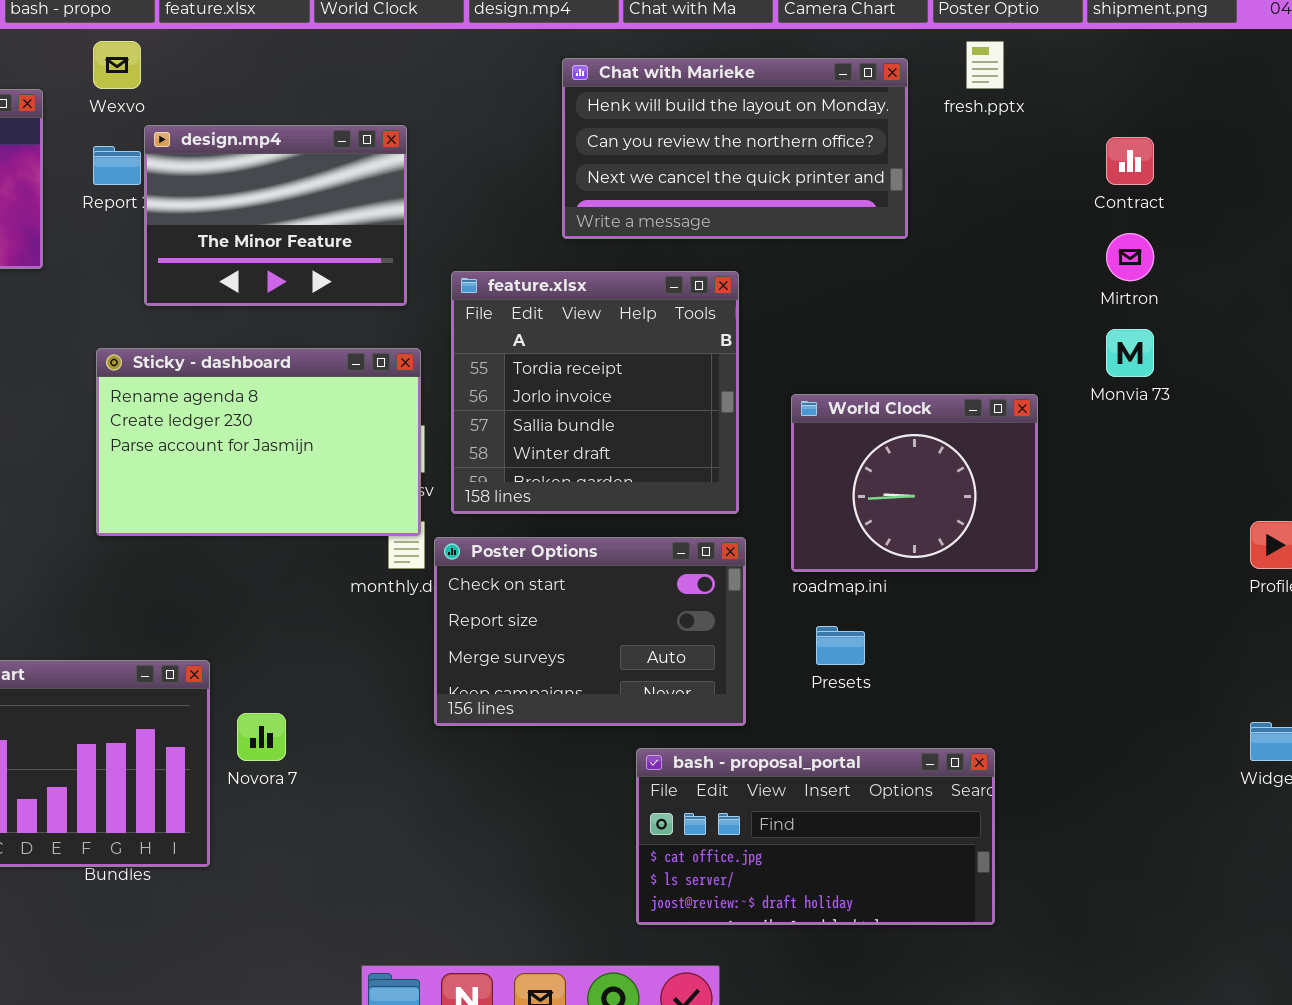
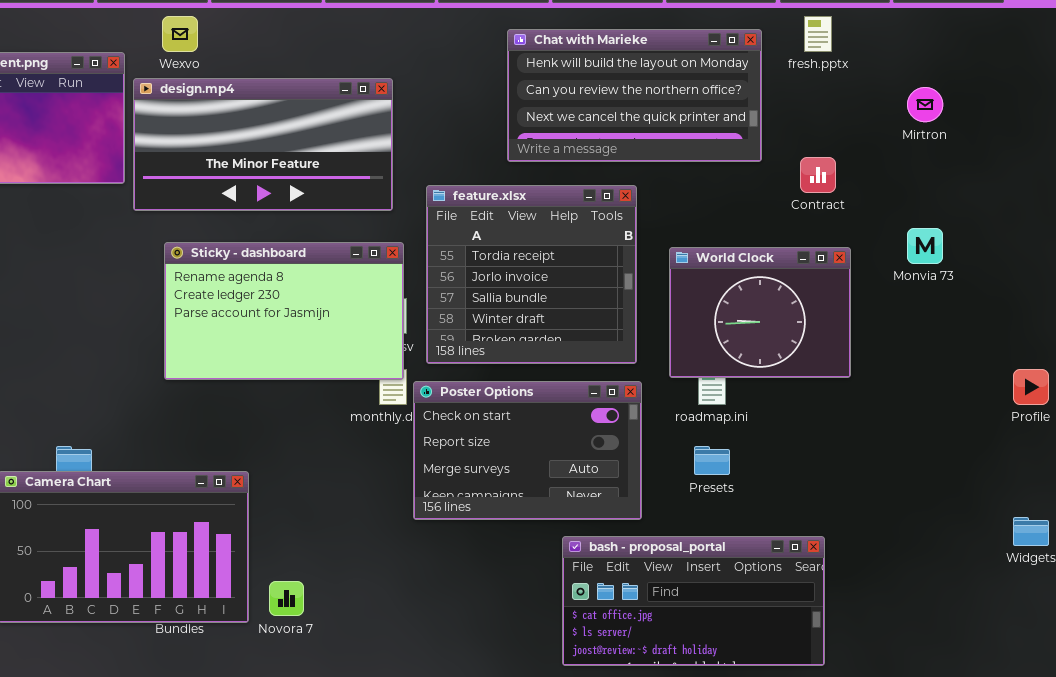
design.mp4: [144,125,407,306] -> [133,78,393,211], resized
Contract: [1106,137,1154,185] -> [800,157,836,193], moved
Mirtron: [1106,233,1154,281] -> [907,87,943,122], moved
World Clock: [791,394,1038,572] -> [669,247,851,378], moved
Novora 7: [237,713,286,761] -> [269,581,304,616], moved

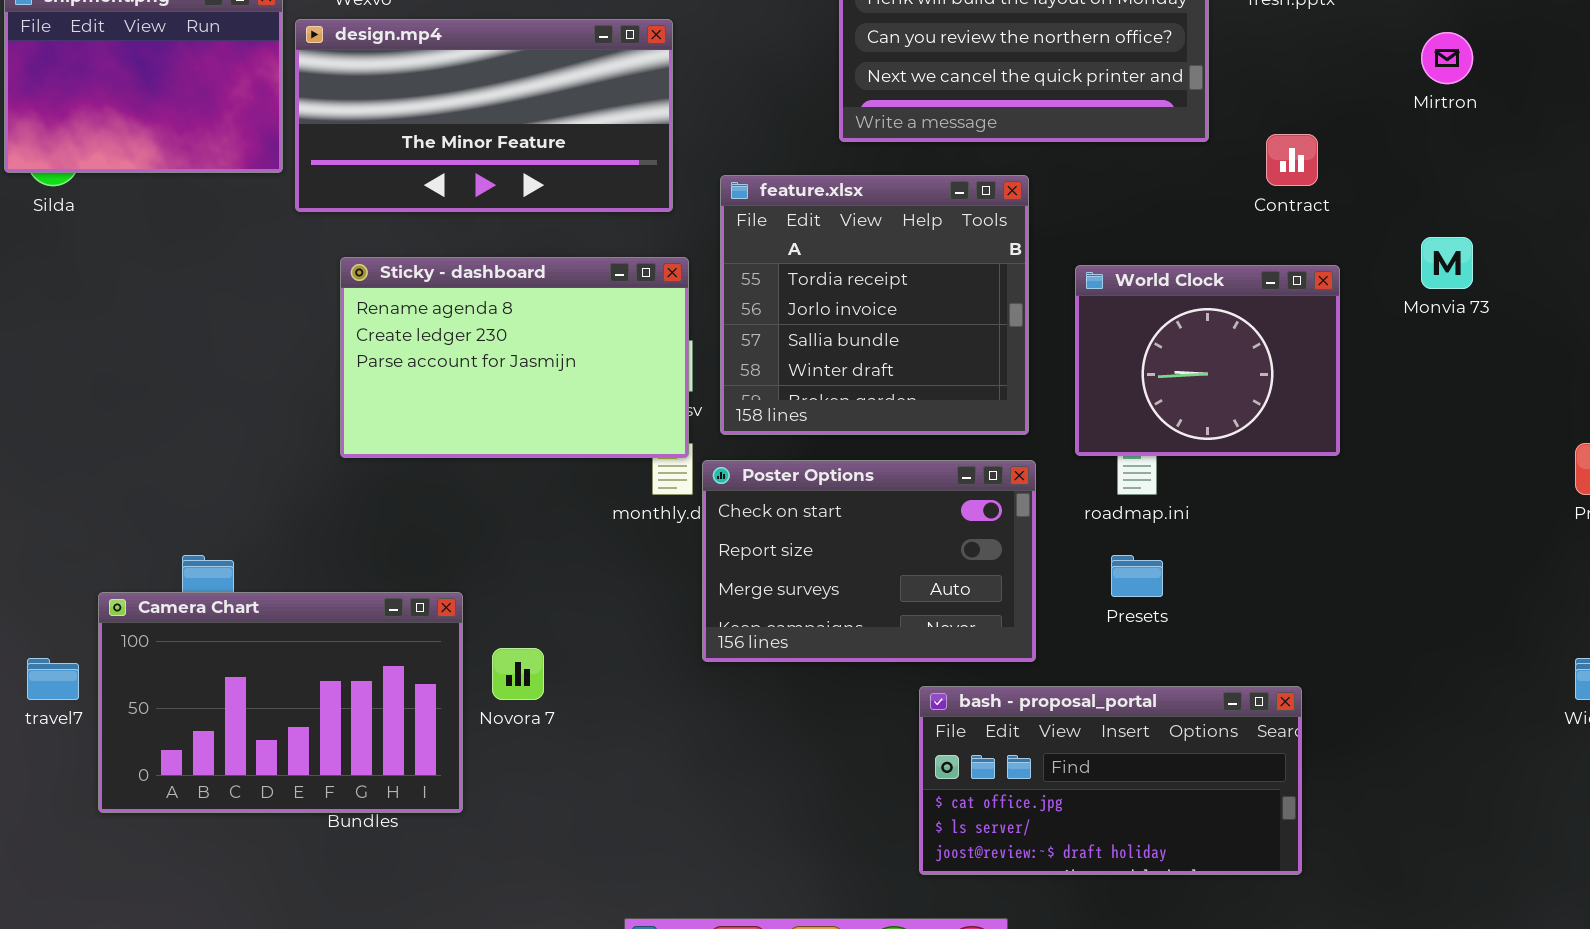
Novora 7: [269,581,304,616] -> [492,648,544,700], moved

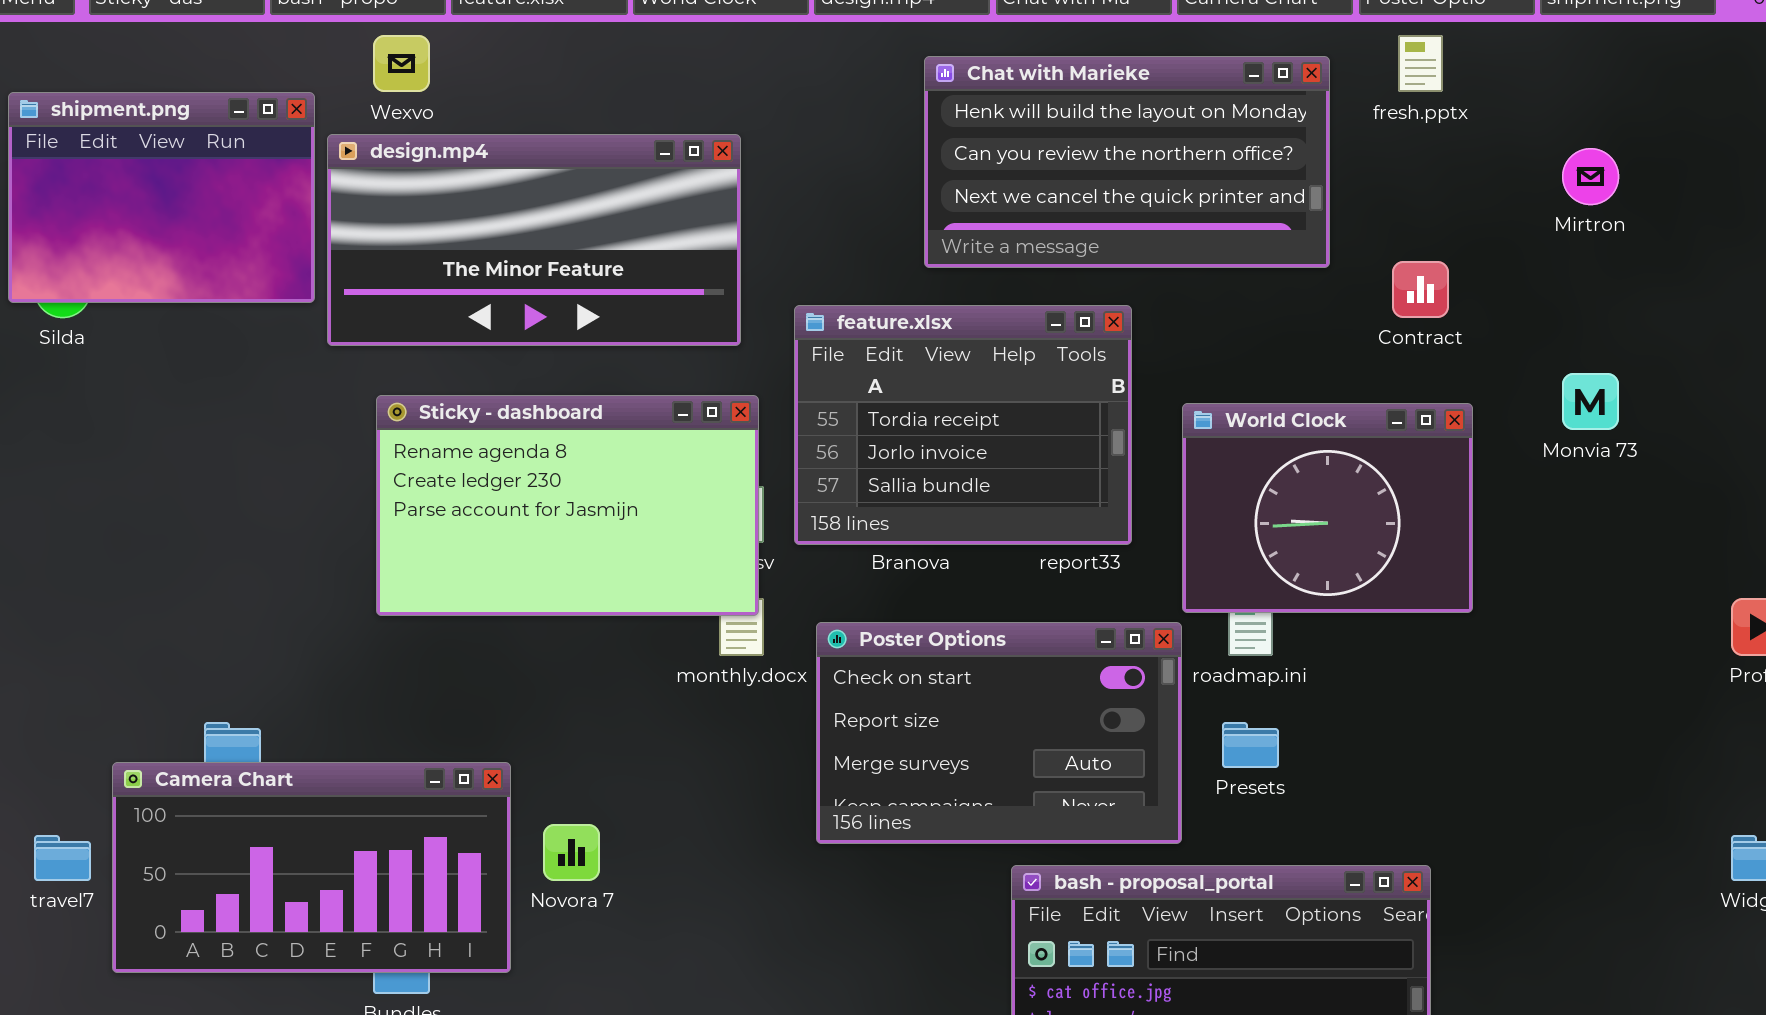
feature.xlsx: [720,175,1029,435] -> [794,305,1132,545], resized
Poster Options: [702,460,1036,662] -> [816,622,1182,844], moved
Camera Chart: [98,592,463,813] -> [112,762,511,973], resized

